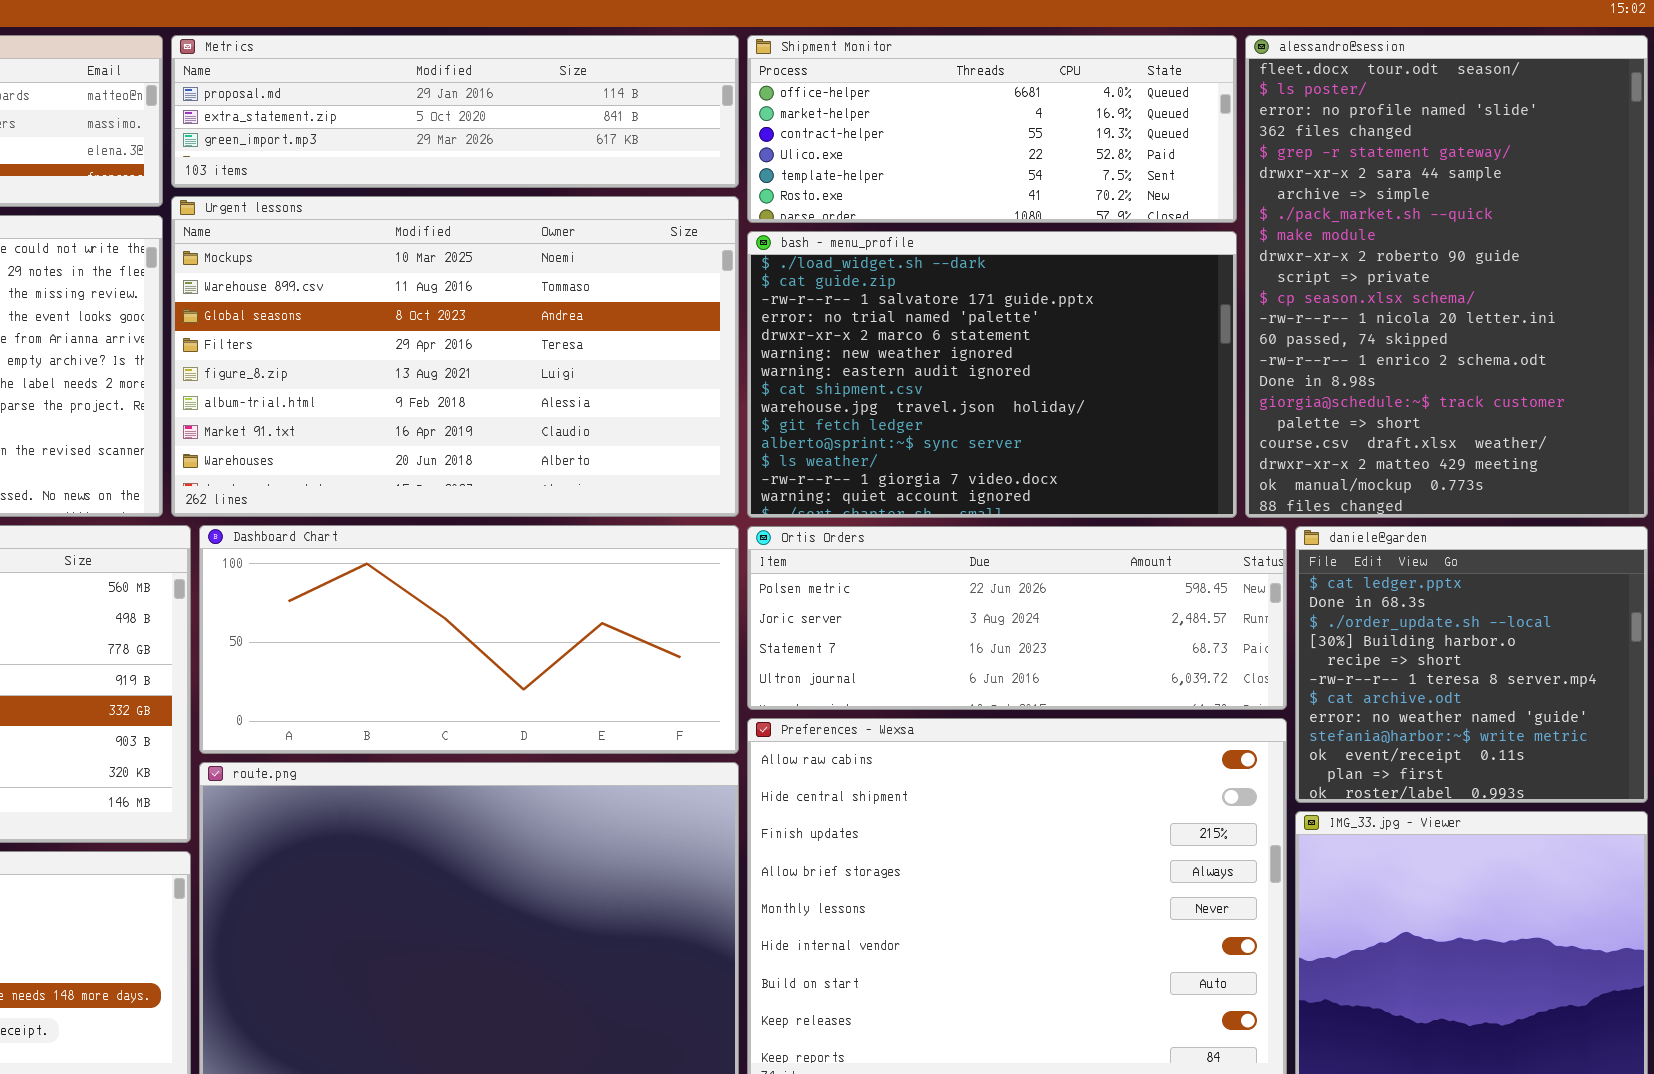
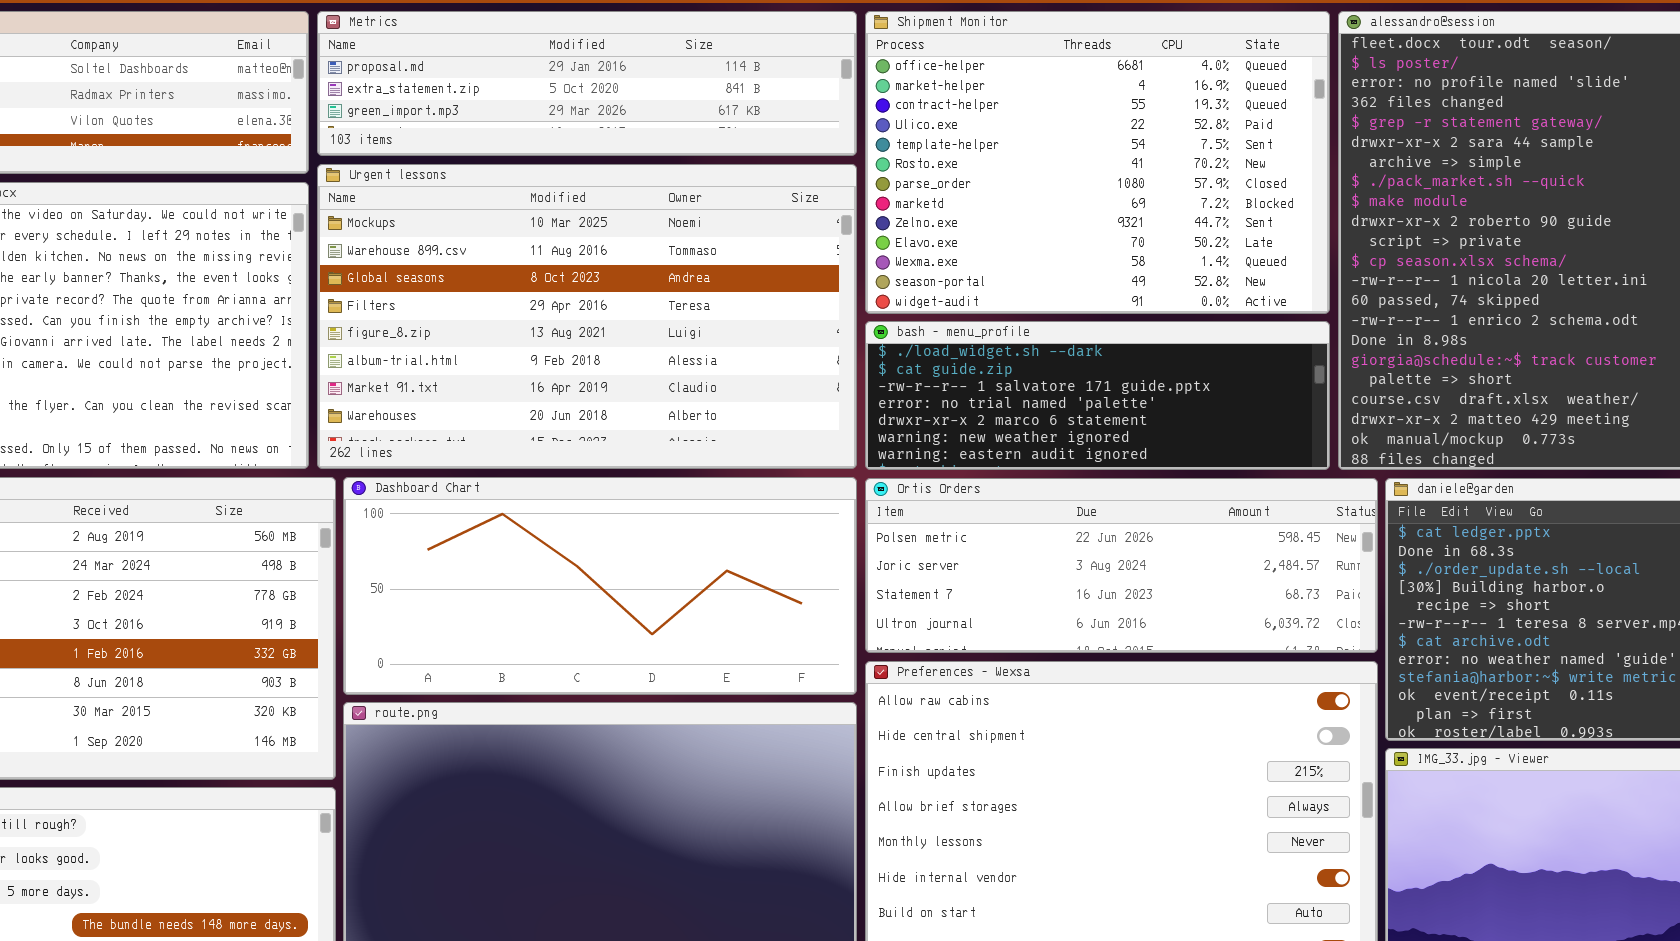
Shipment Monitor: [747,35,1237,223] -> [865,11,1330,314], resized
bash - menu_profile: [747,231,1237,518] -> [865,321,1330,470], resized

